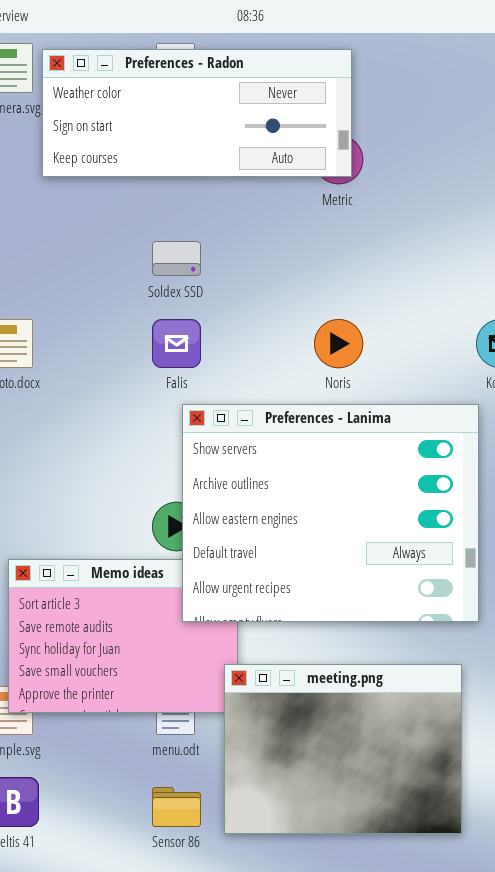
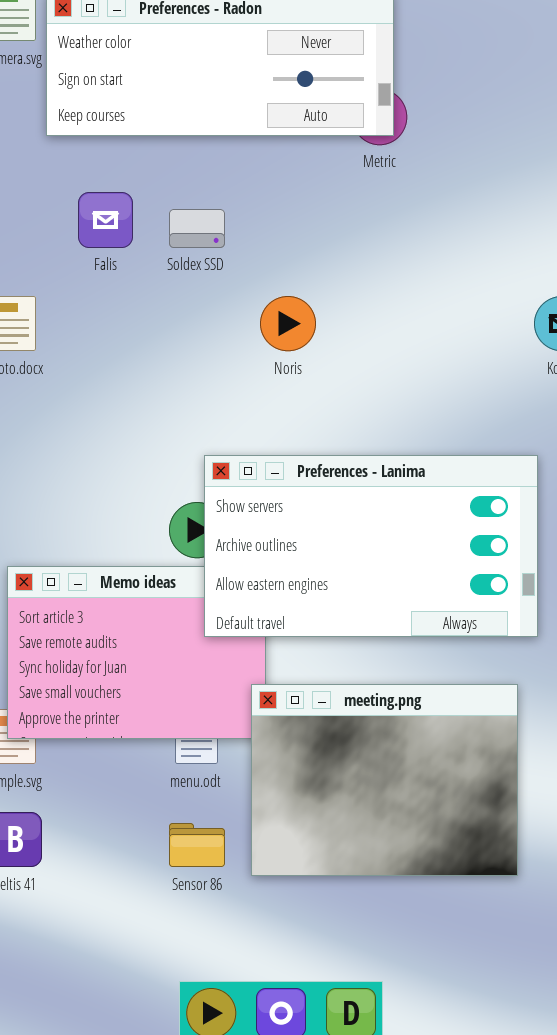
Falis: [152,319,201,368] -> [78,192,133,248], moved
Noris: [314,319,363,368] -> [260,296,316,351], moved
Preferences - Lanima: [182,404,479,622] -> [204,455,538,637], resized

